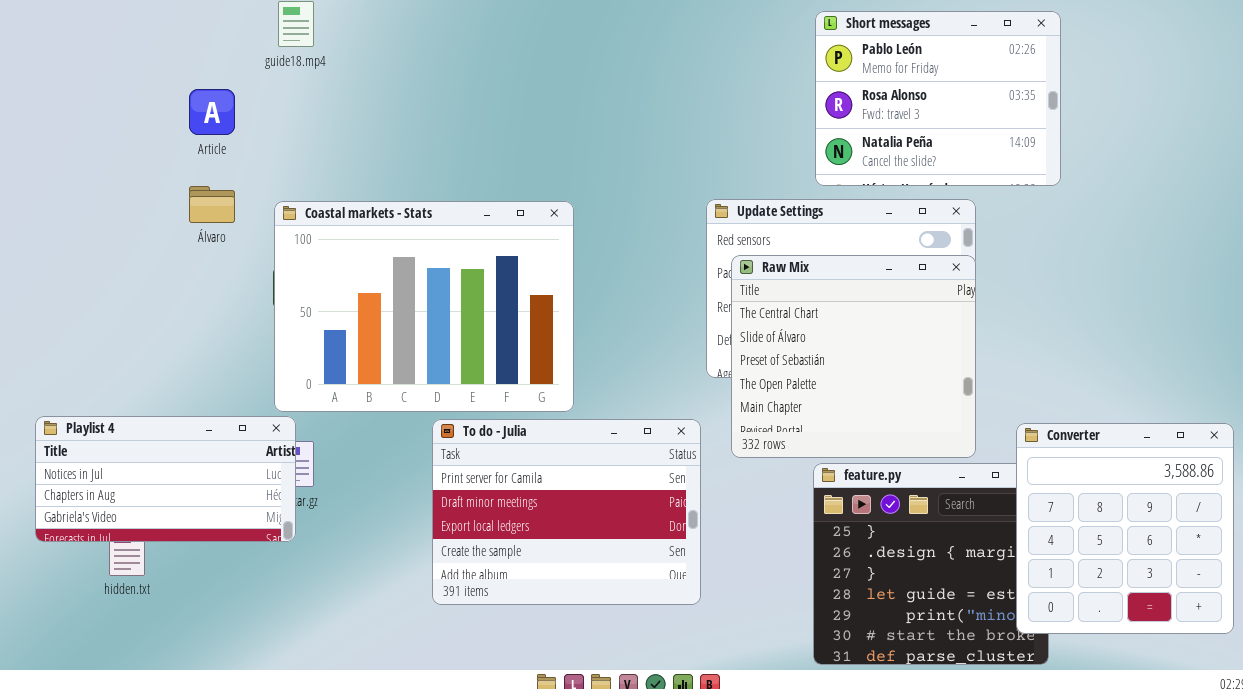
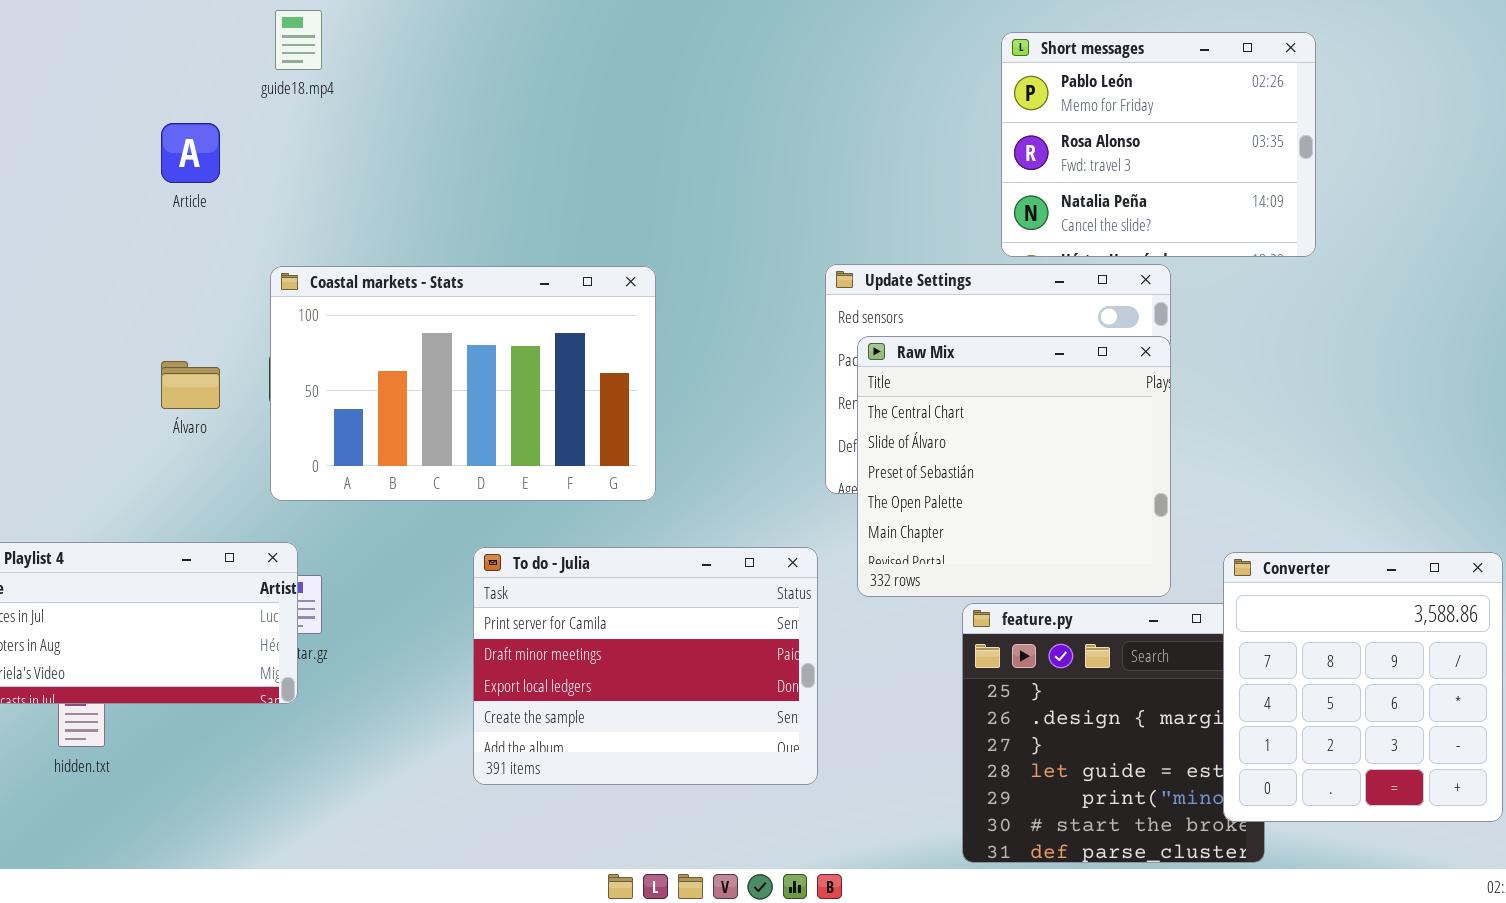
Short messages: [815,11,1061,186] -> [1001,32,1316,257], moved
Álvaro: [189,186,235,223] -> [161,361,220,409], moved
Coastal markets - Stats: [274,201,574,412] -> [270,266,656,501], resized

